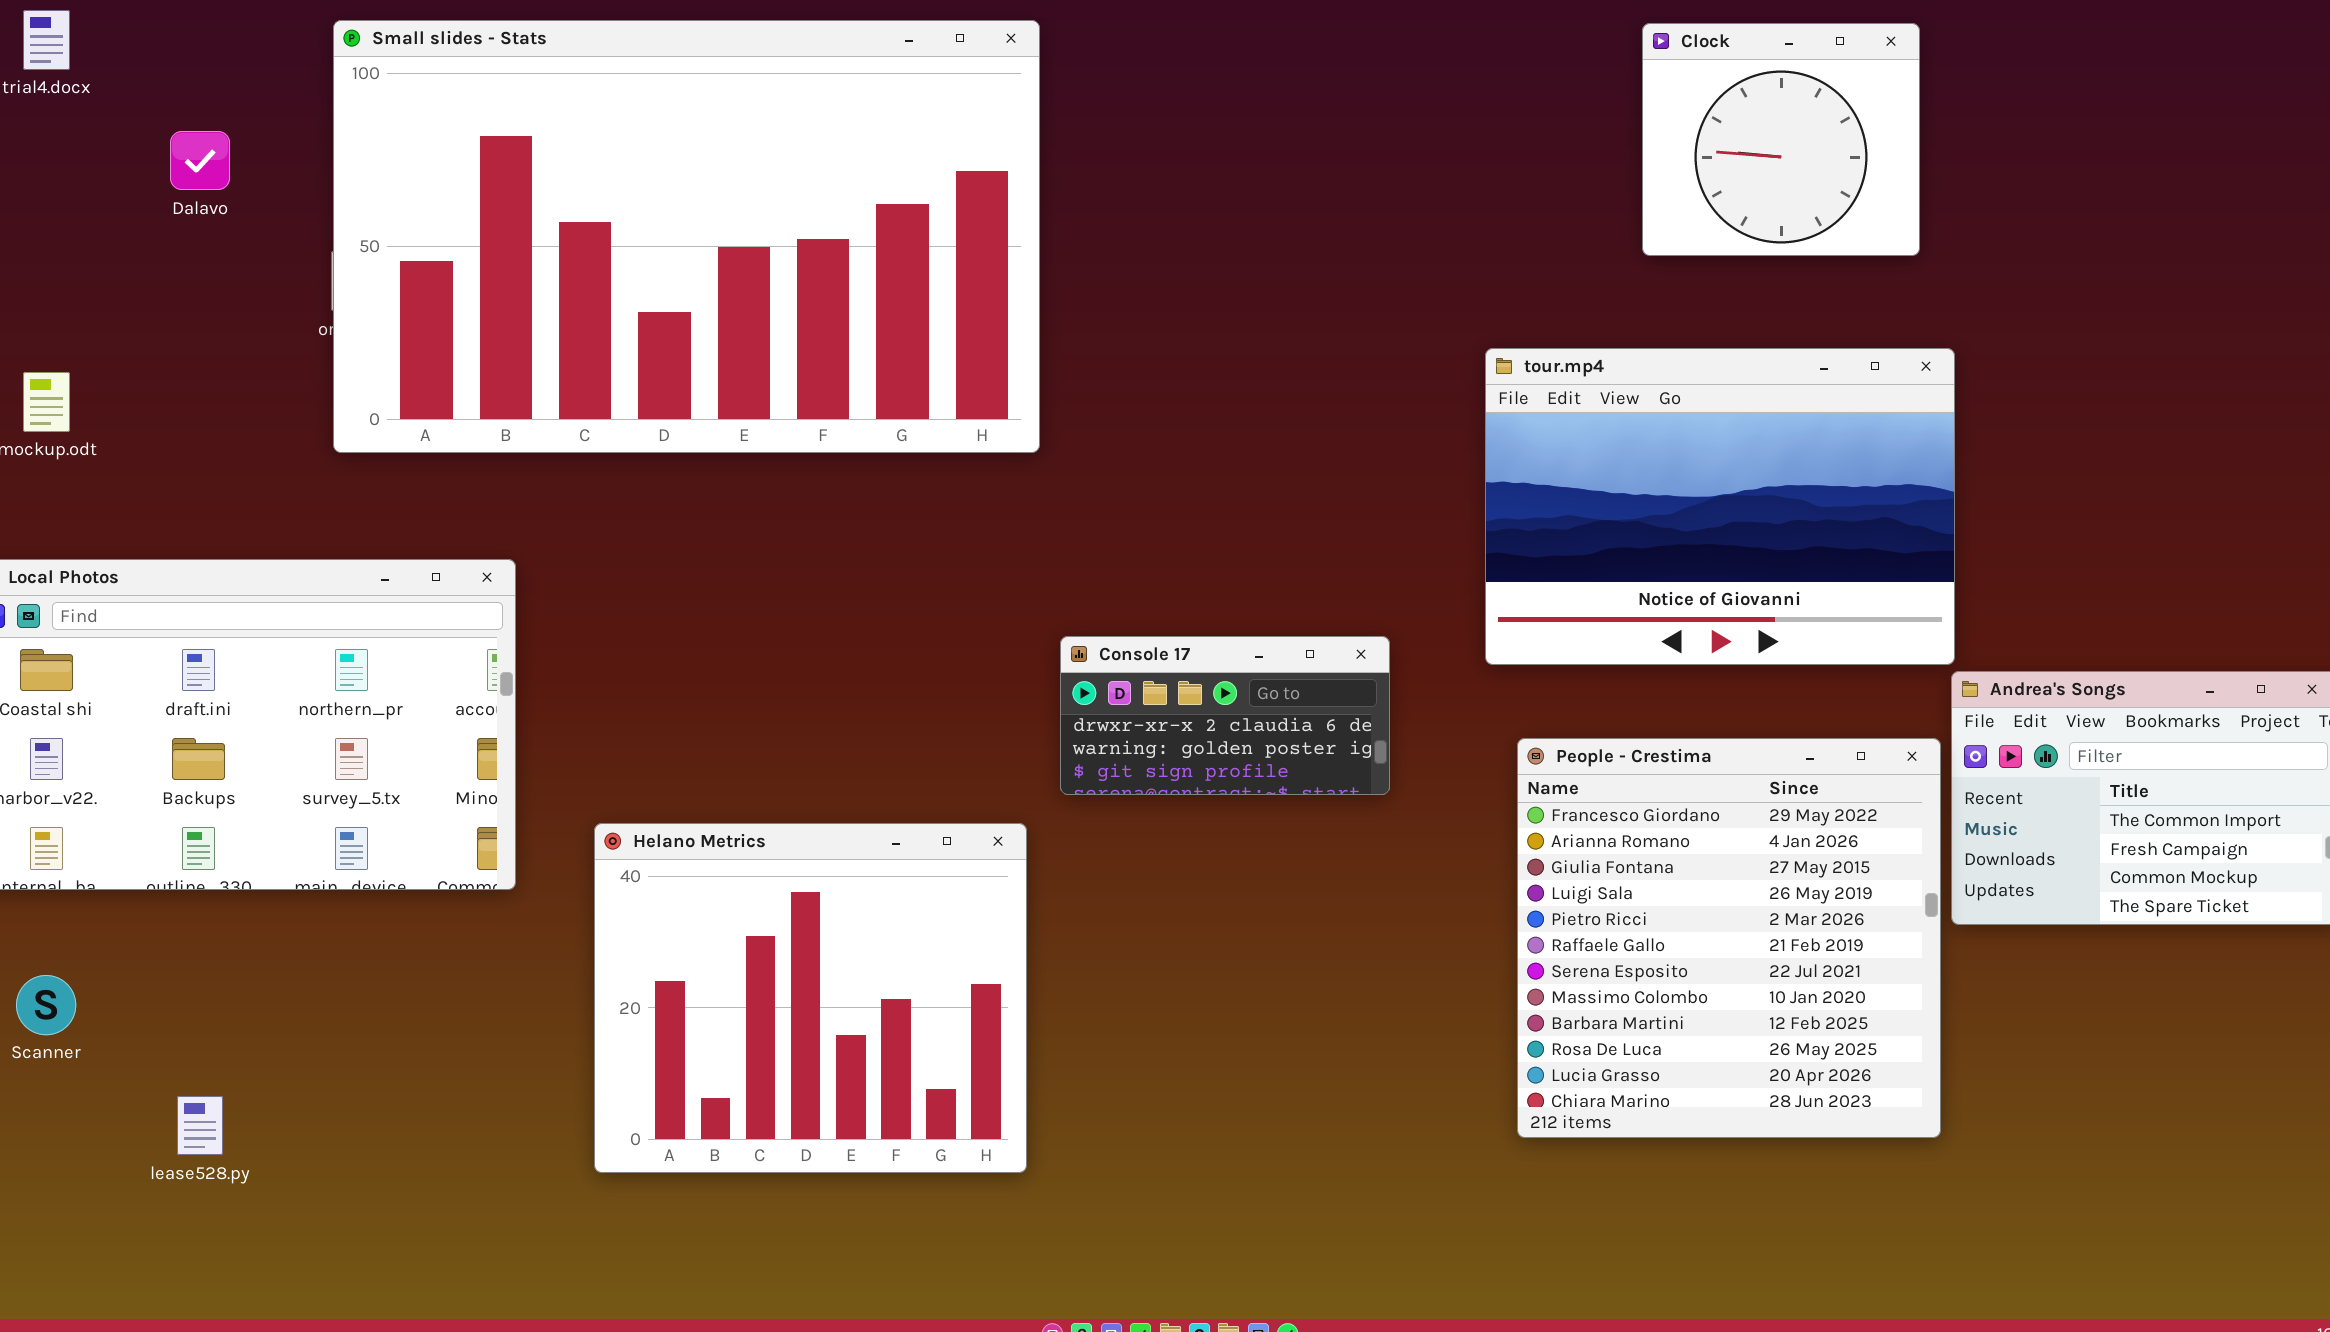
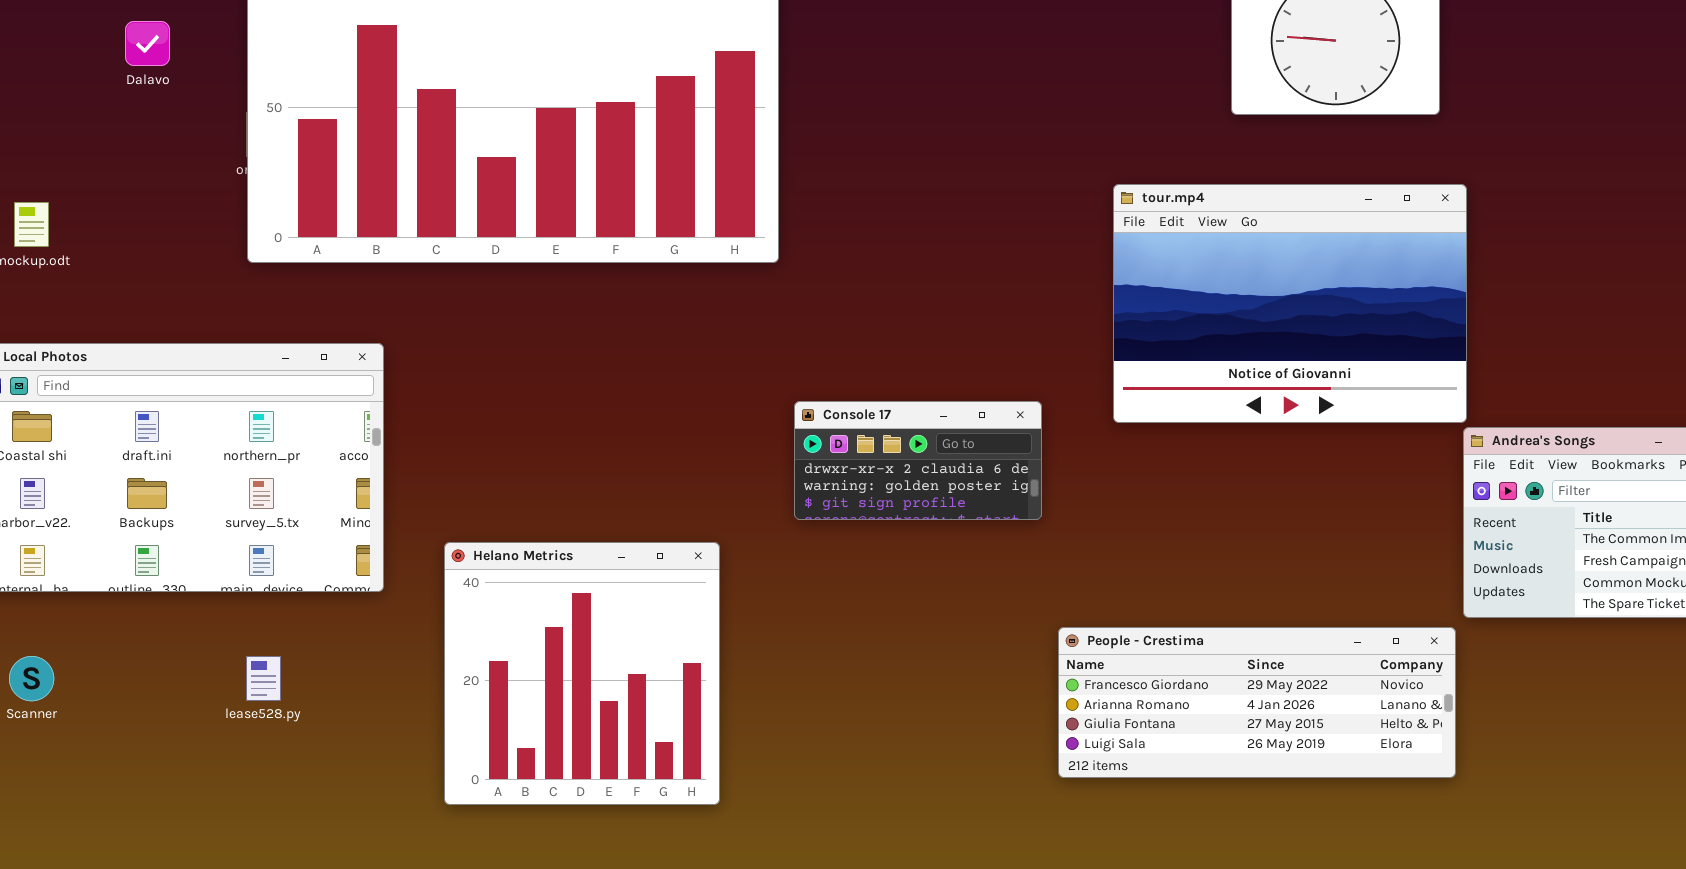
People - Crestima: [1517,738,1941,1138] -> [1058,627,1456,778], resized
Helano Metrics: [594,823,1027,1173] -> [444,542,720,805], resized
lease528.py: [177,1096,223,1155] -> [246,656,281,701], moved

